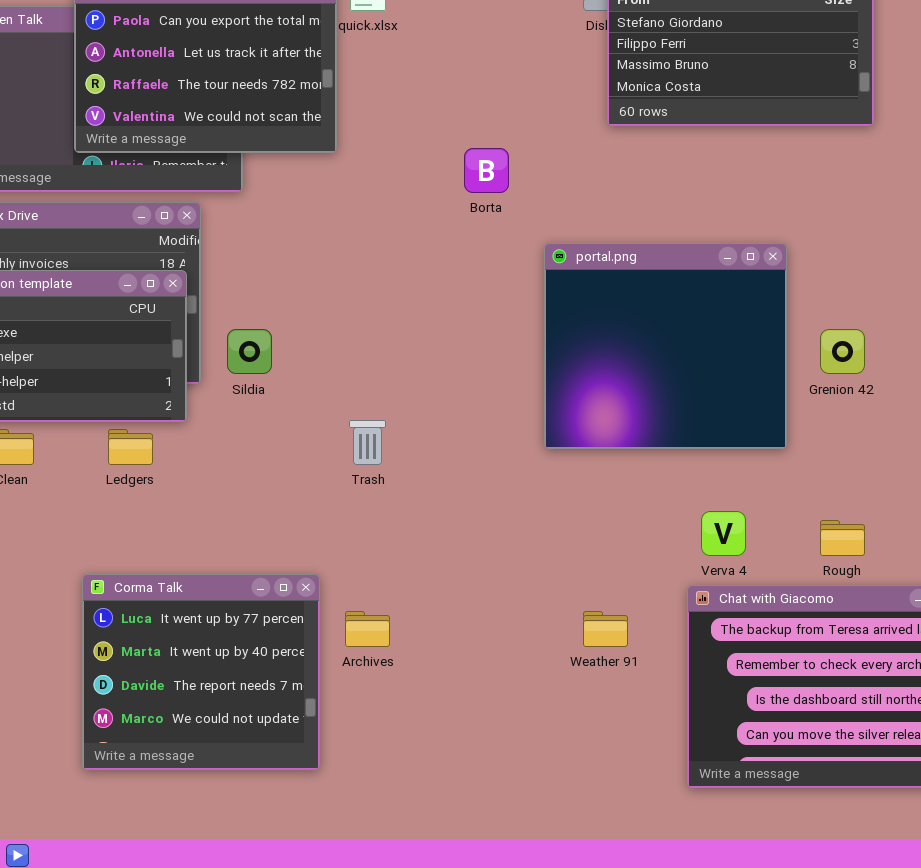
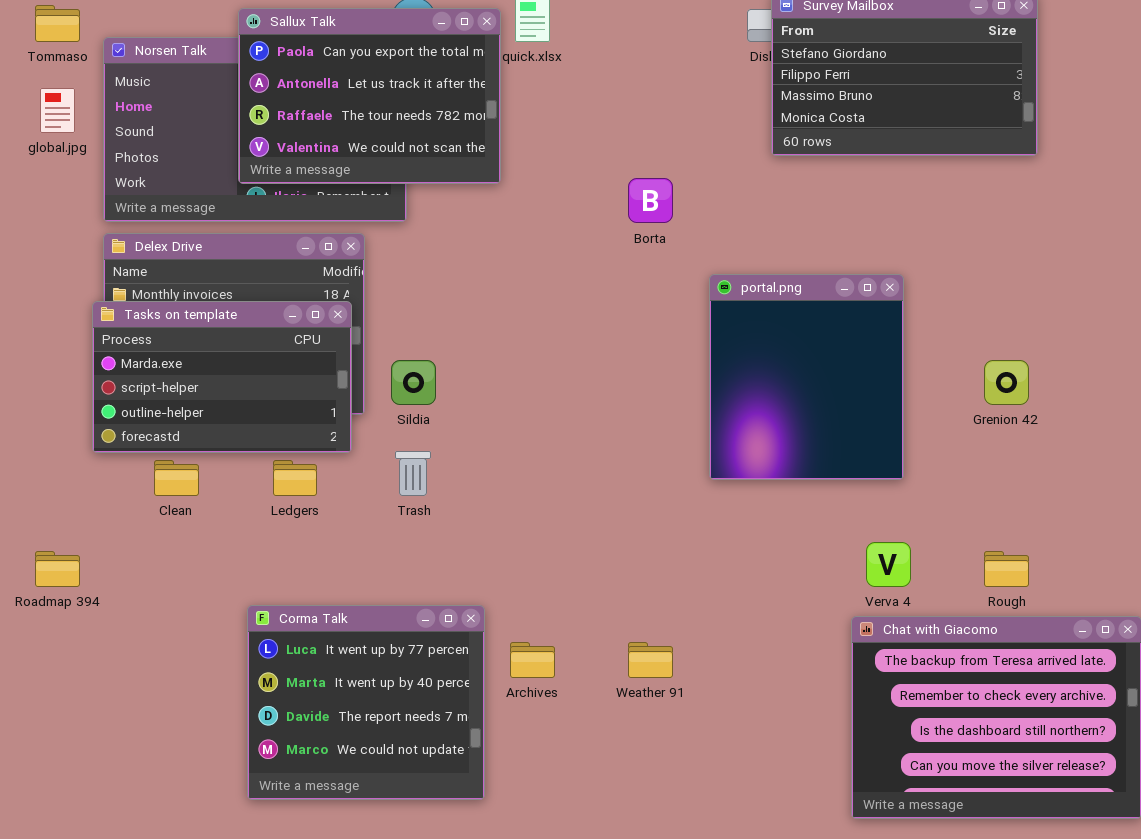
portal.png: [544,243,787,449] -> [709,274,904,480], resized
Trash: [349,420,386,465] -> [395,451,431,496], moved
Weather 91: [583,611,628,647] -> [628,642,673,678], moved

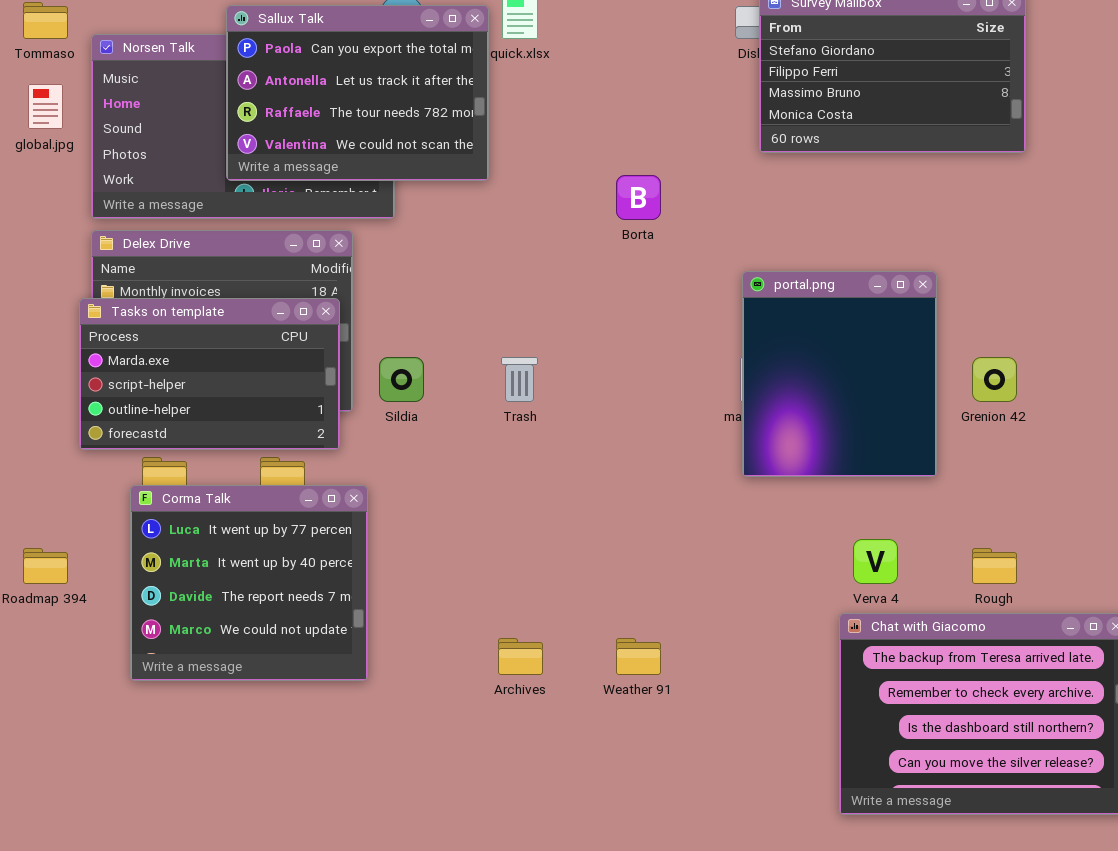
portal.png: [709,274,904,480] -> [742,271,937,477], moved
Trash: [395,451,431,496] -> [501,357,538,402], moved
Corma Talk: [247,605,485,800] -> [130,485,368,681], moved

